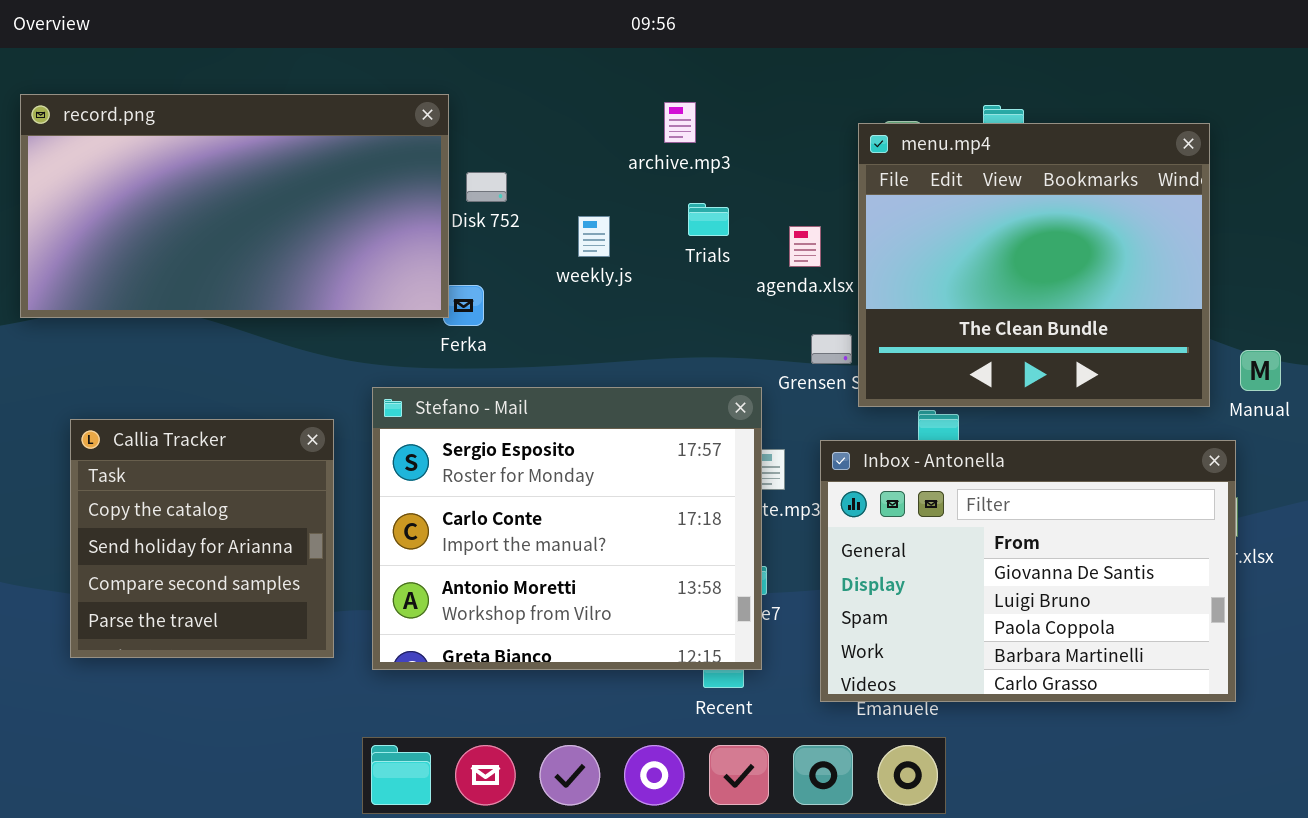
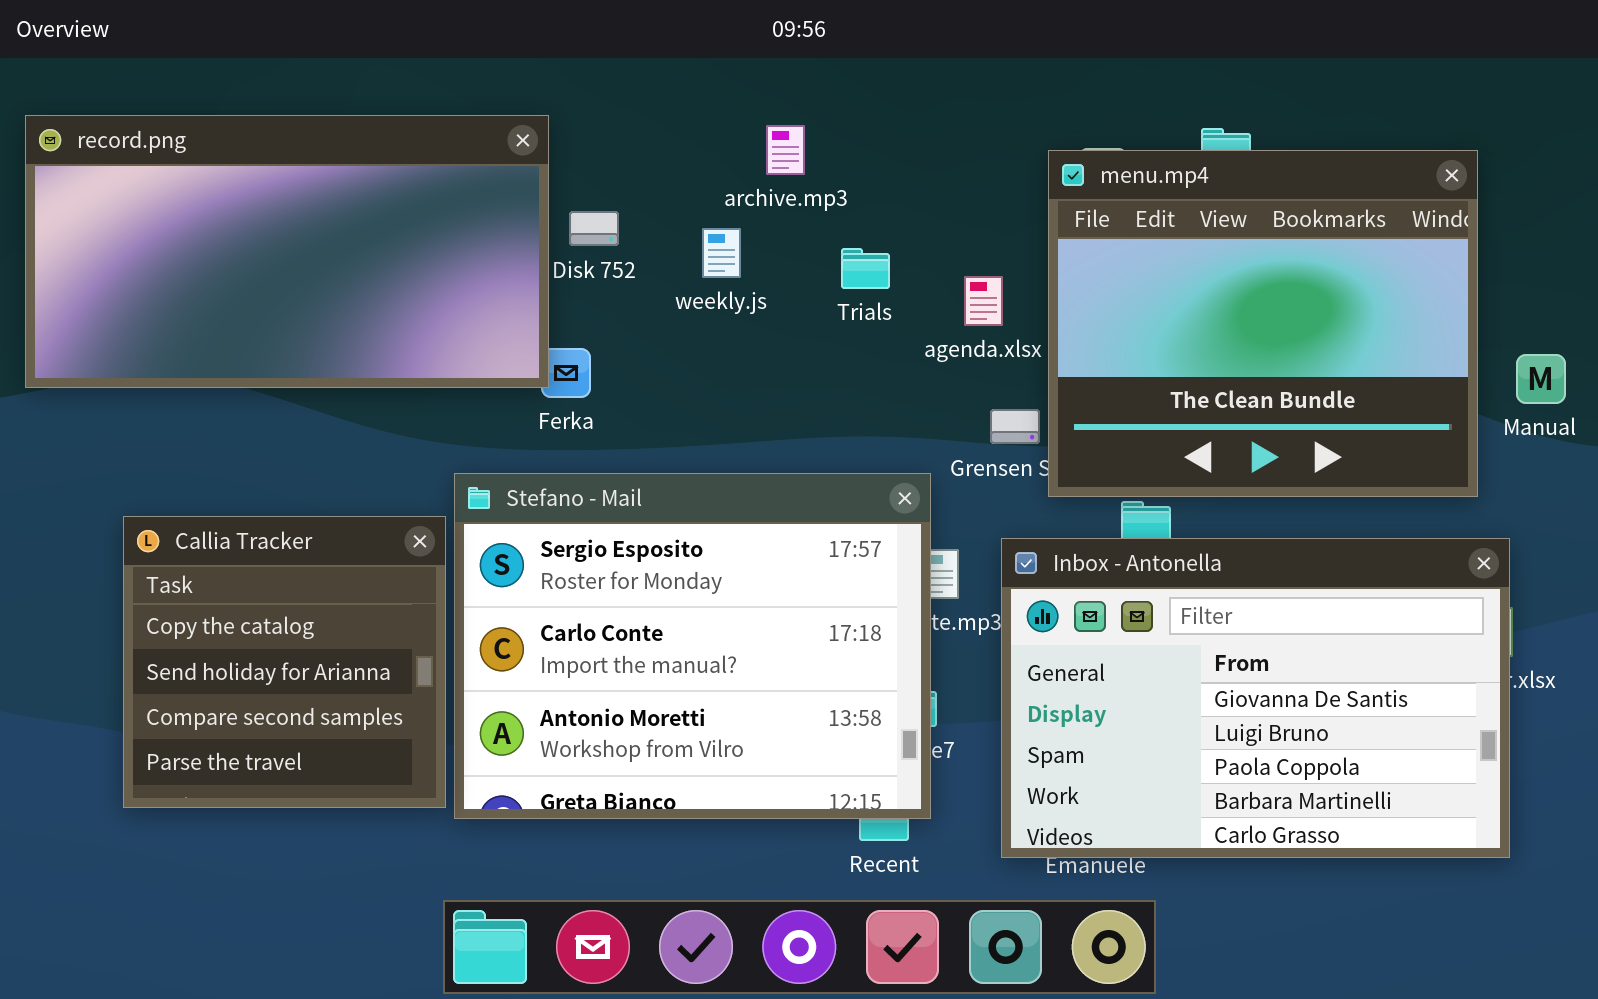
archive.mp3: [664,102,696,143] -> [766,125,805,175], moved
weekly.js: [578,216,610,257] -> [702,228,741,278], moved
Manual: [1240,350,1281,391] -> [1516,354,1566,404], moved
Callia Tracker: [70,419,334,658] -> [123,516,446,808], moved

